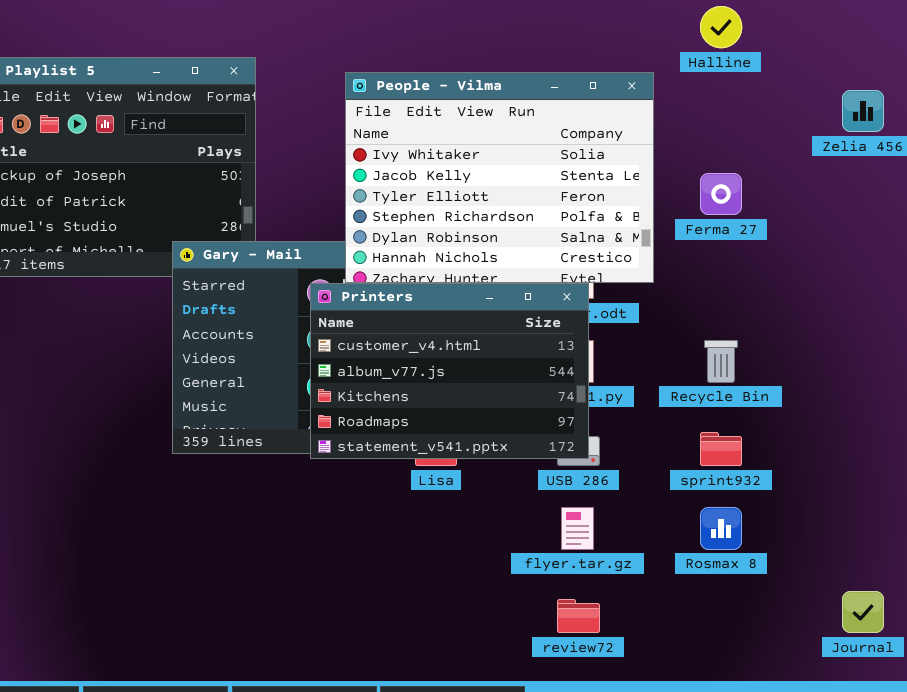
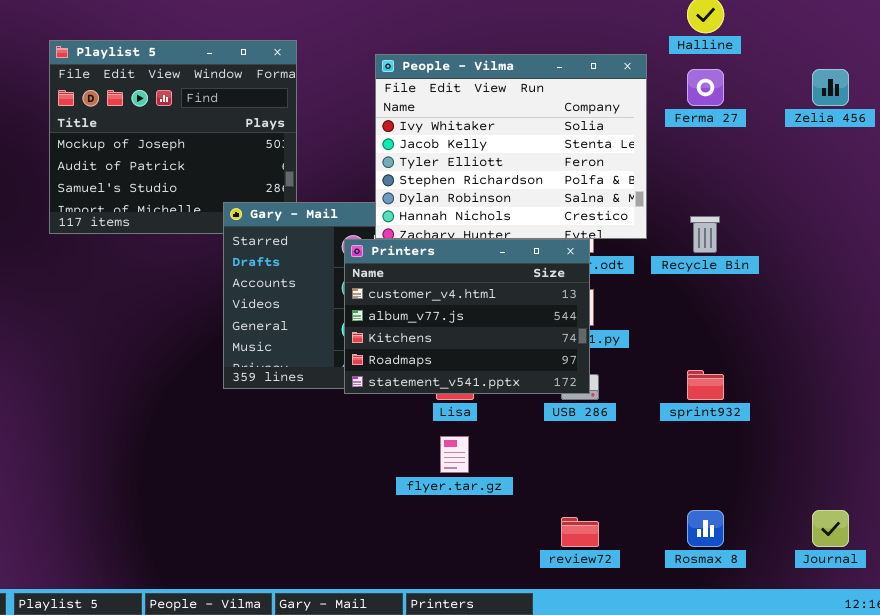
Ferma 27: [700,173,742,215] -> [687,69,724,106], moved
Recycle Bin: [704,340,738,383] -> [690,216,720,253], moved
flyer.tar.gz: [561,507,594,550] -> [440,436,469,473], moved
Rosmax 8: [700,507,742,550] -> [687,510,724,547], moved

